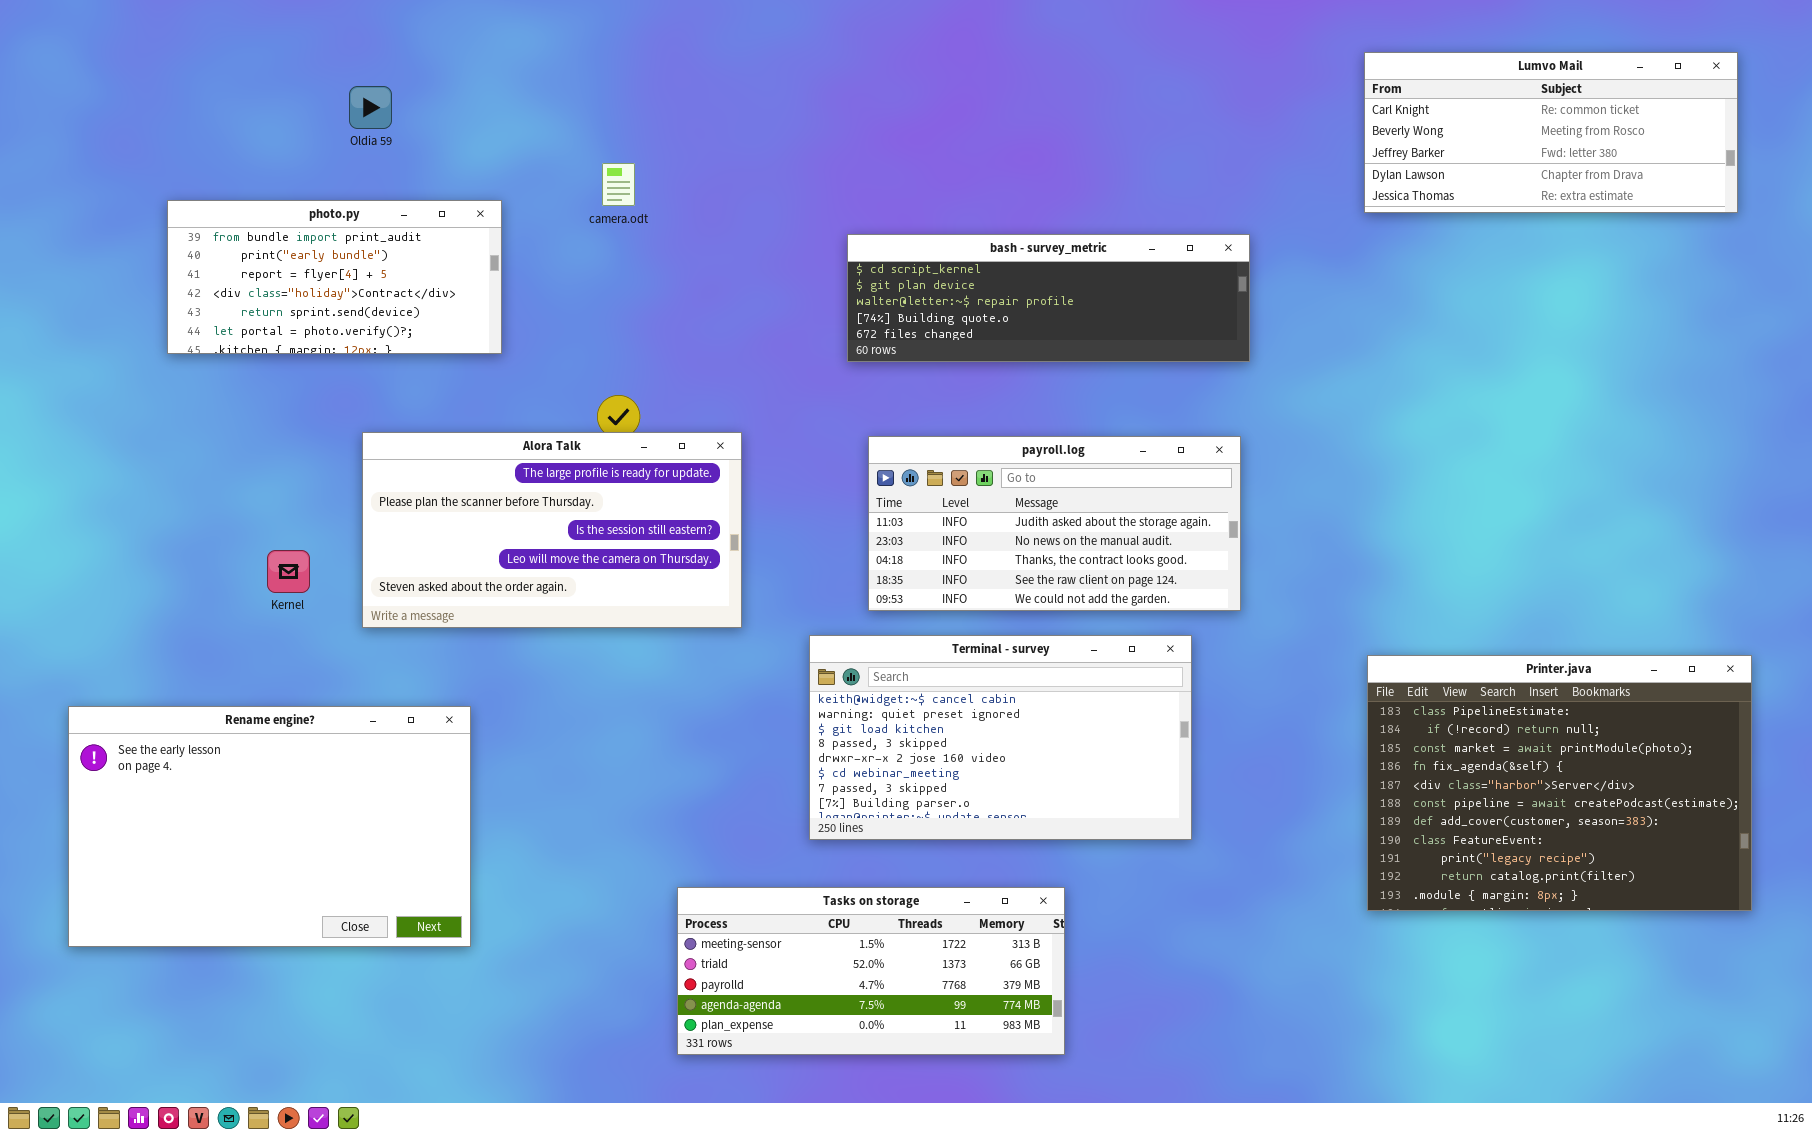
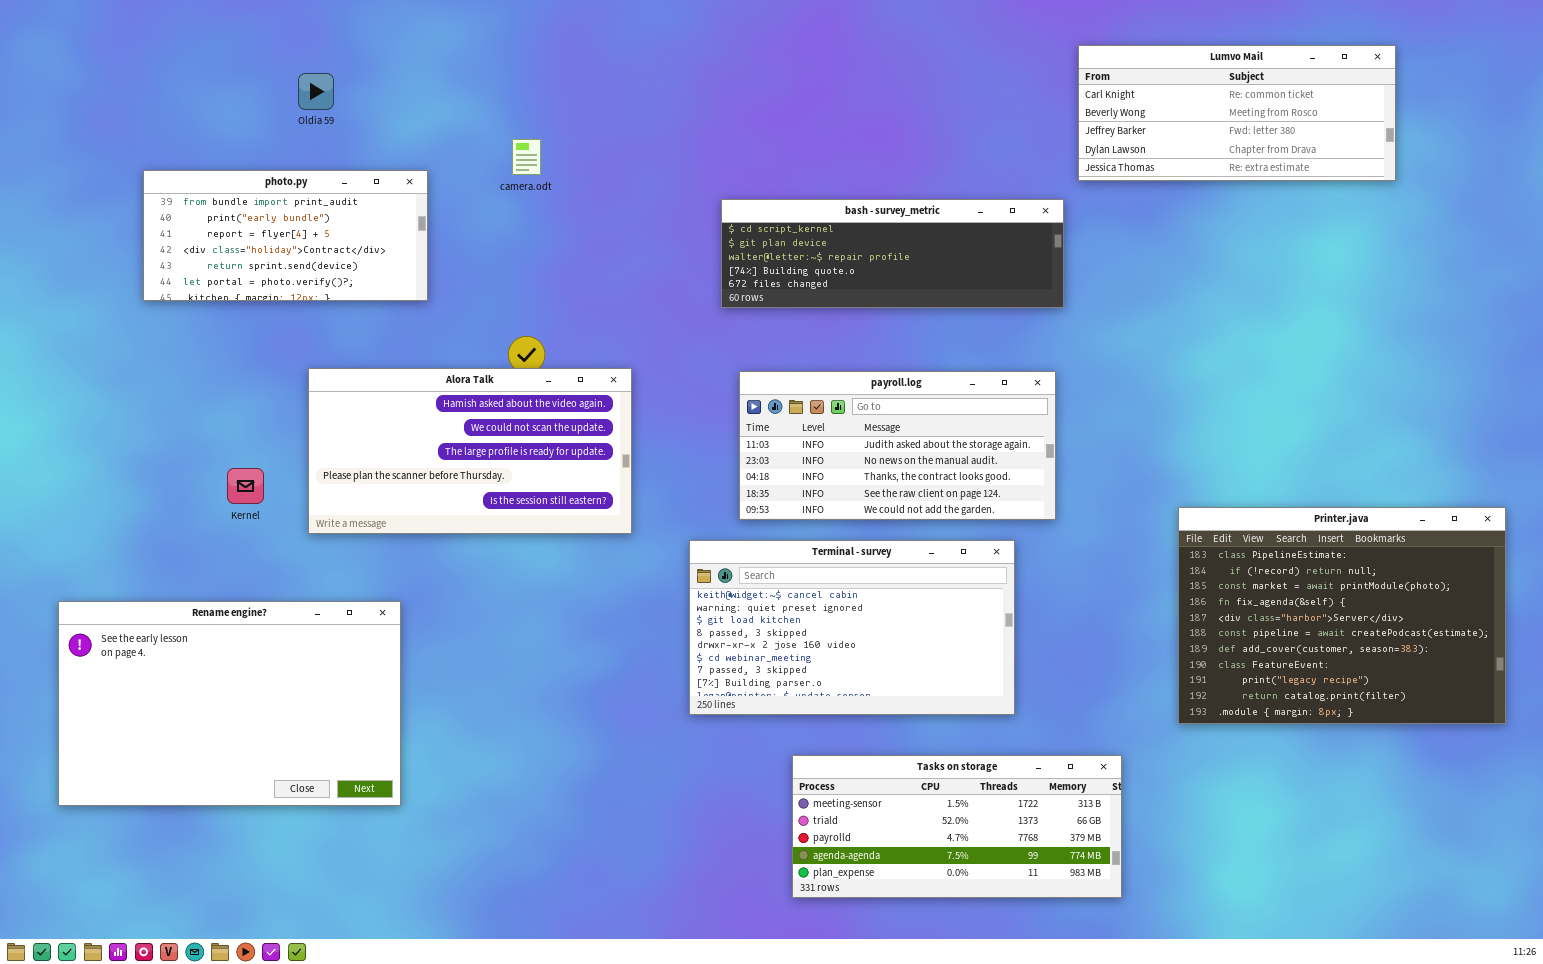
Lumvo Mail: [1364,52,1738,213] -> [1078,45,1396,181], moved
Alora Talk: [362,432,742,628] -> [308,368,632,534], scrolled up 2 rows
Printer.java: [1367,655,1752,911] -> [1178,507,1506,724], moved
Tasks on storage: [677,887,1065,1055] -> [792,755,1122,898], moved

